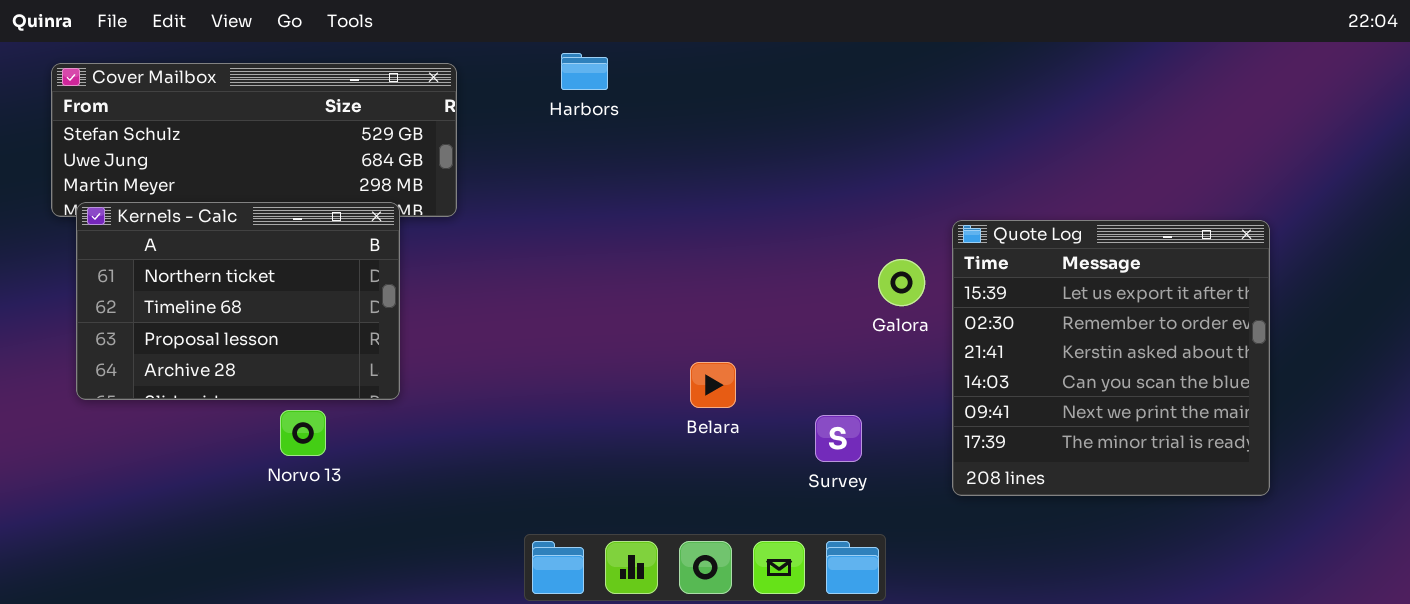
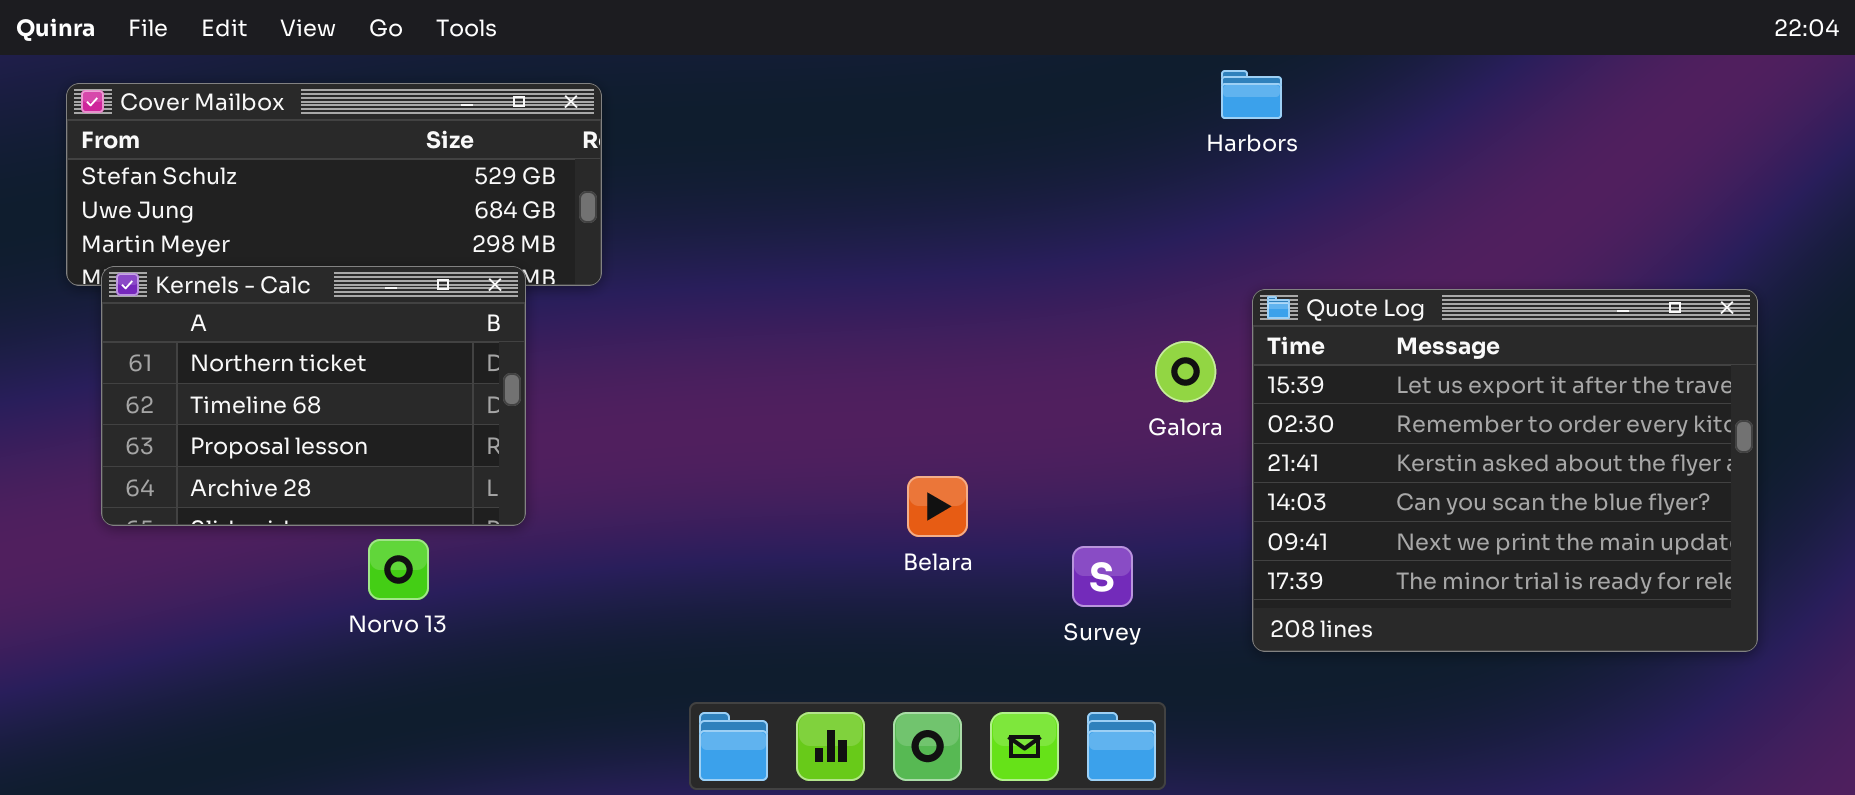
Harbors: [561,53,608,90] -> [1221,70,1282,119], moved
Quote Log: [952,220,1270,496] -> [1252,289,1758,652], resized

